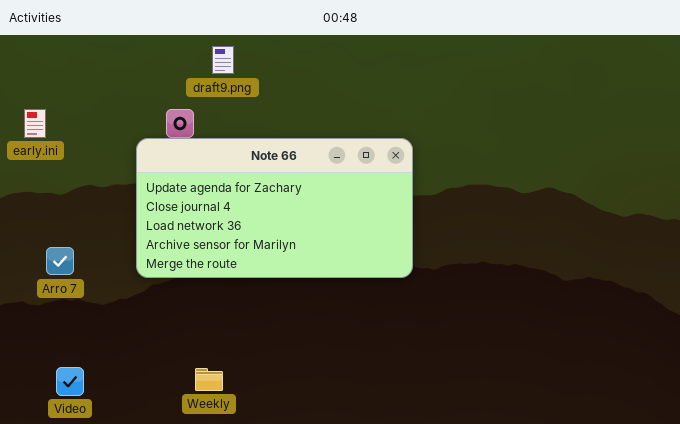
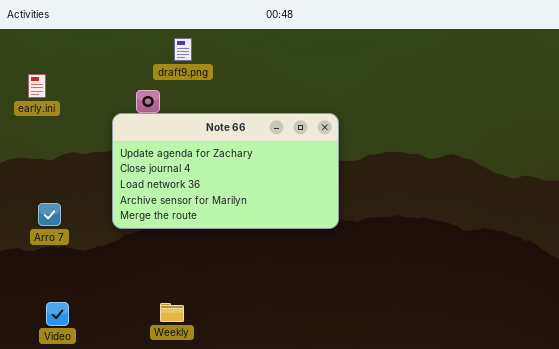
early.ini: [24,109,46,138] -> [28,74,46,98], moved

